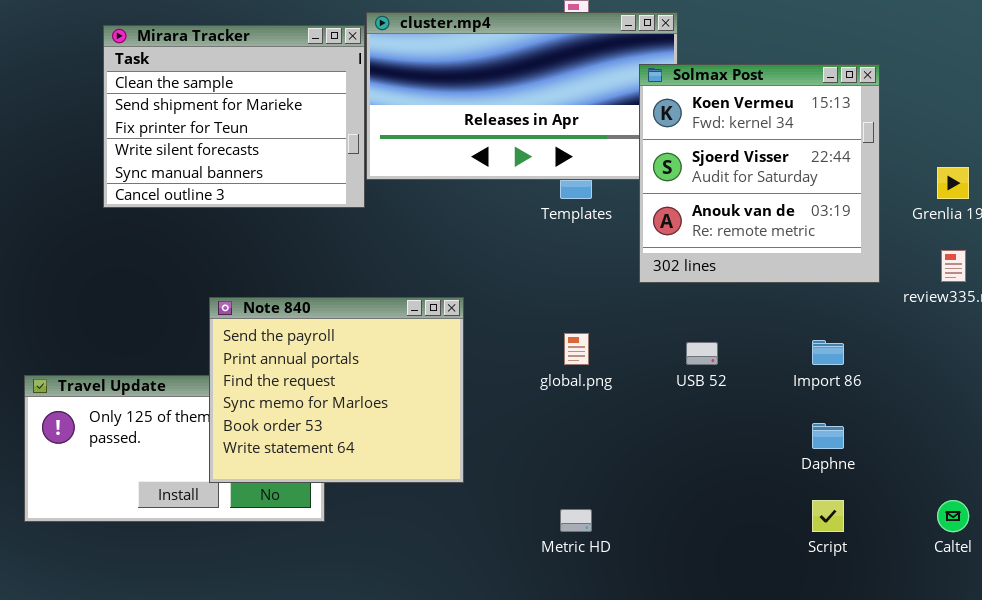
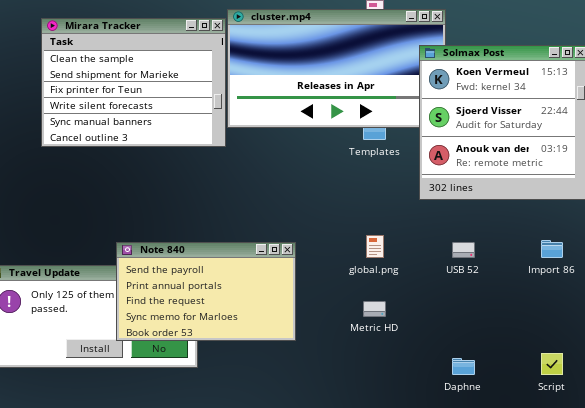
Note 840: [209,297,464,483] -> [116,242,296,341], resized
Daphne: [812,423,844,449] -> [452,358,475,375], moved
Metric HD: [560,509,592,532] -> [363,301,386,317], moved

